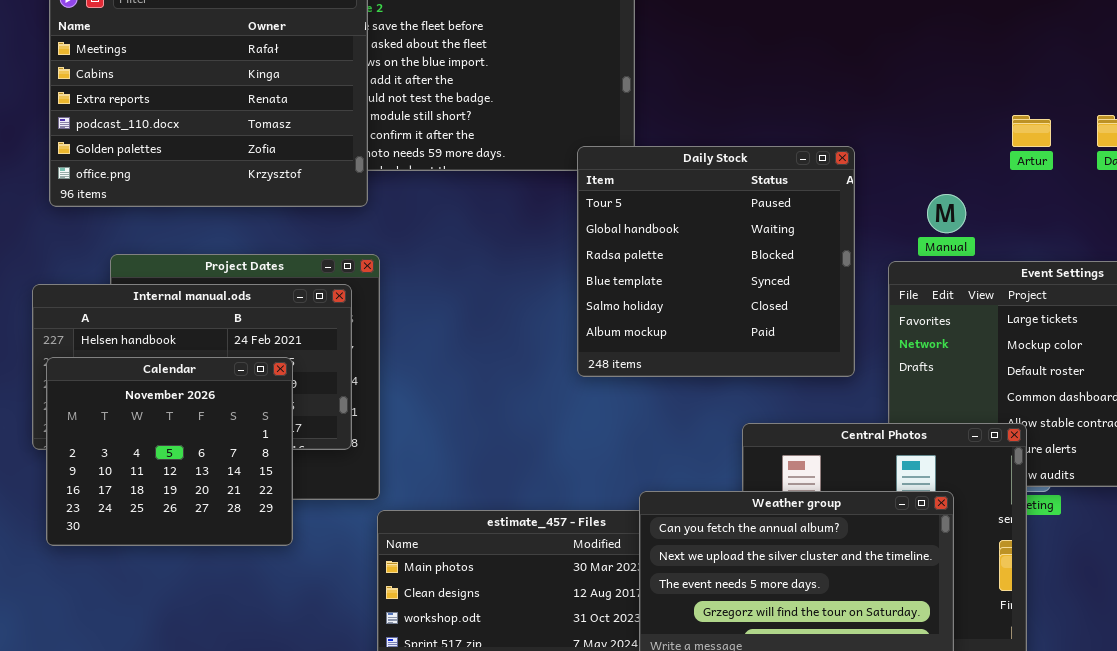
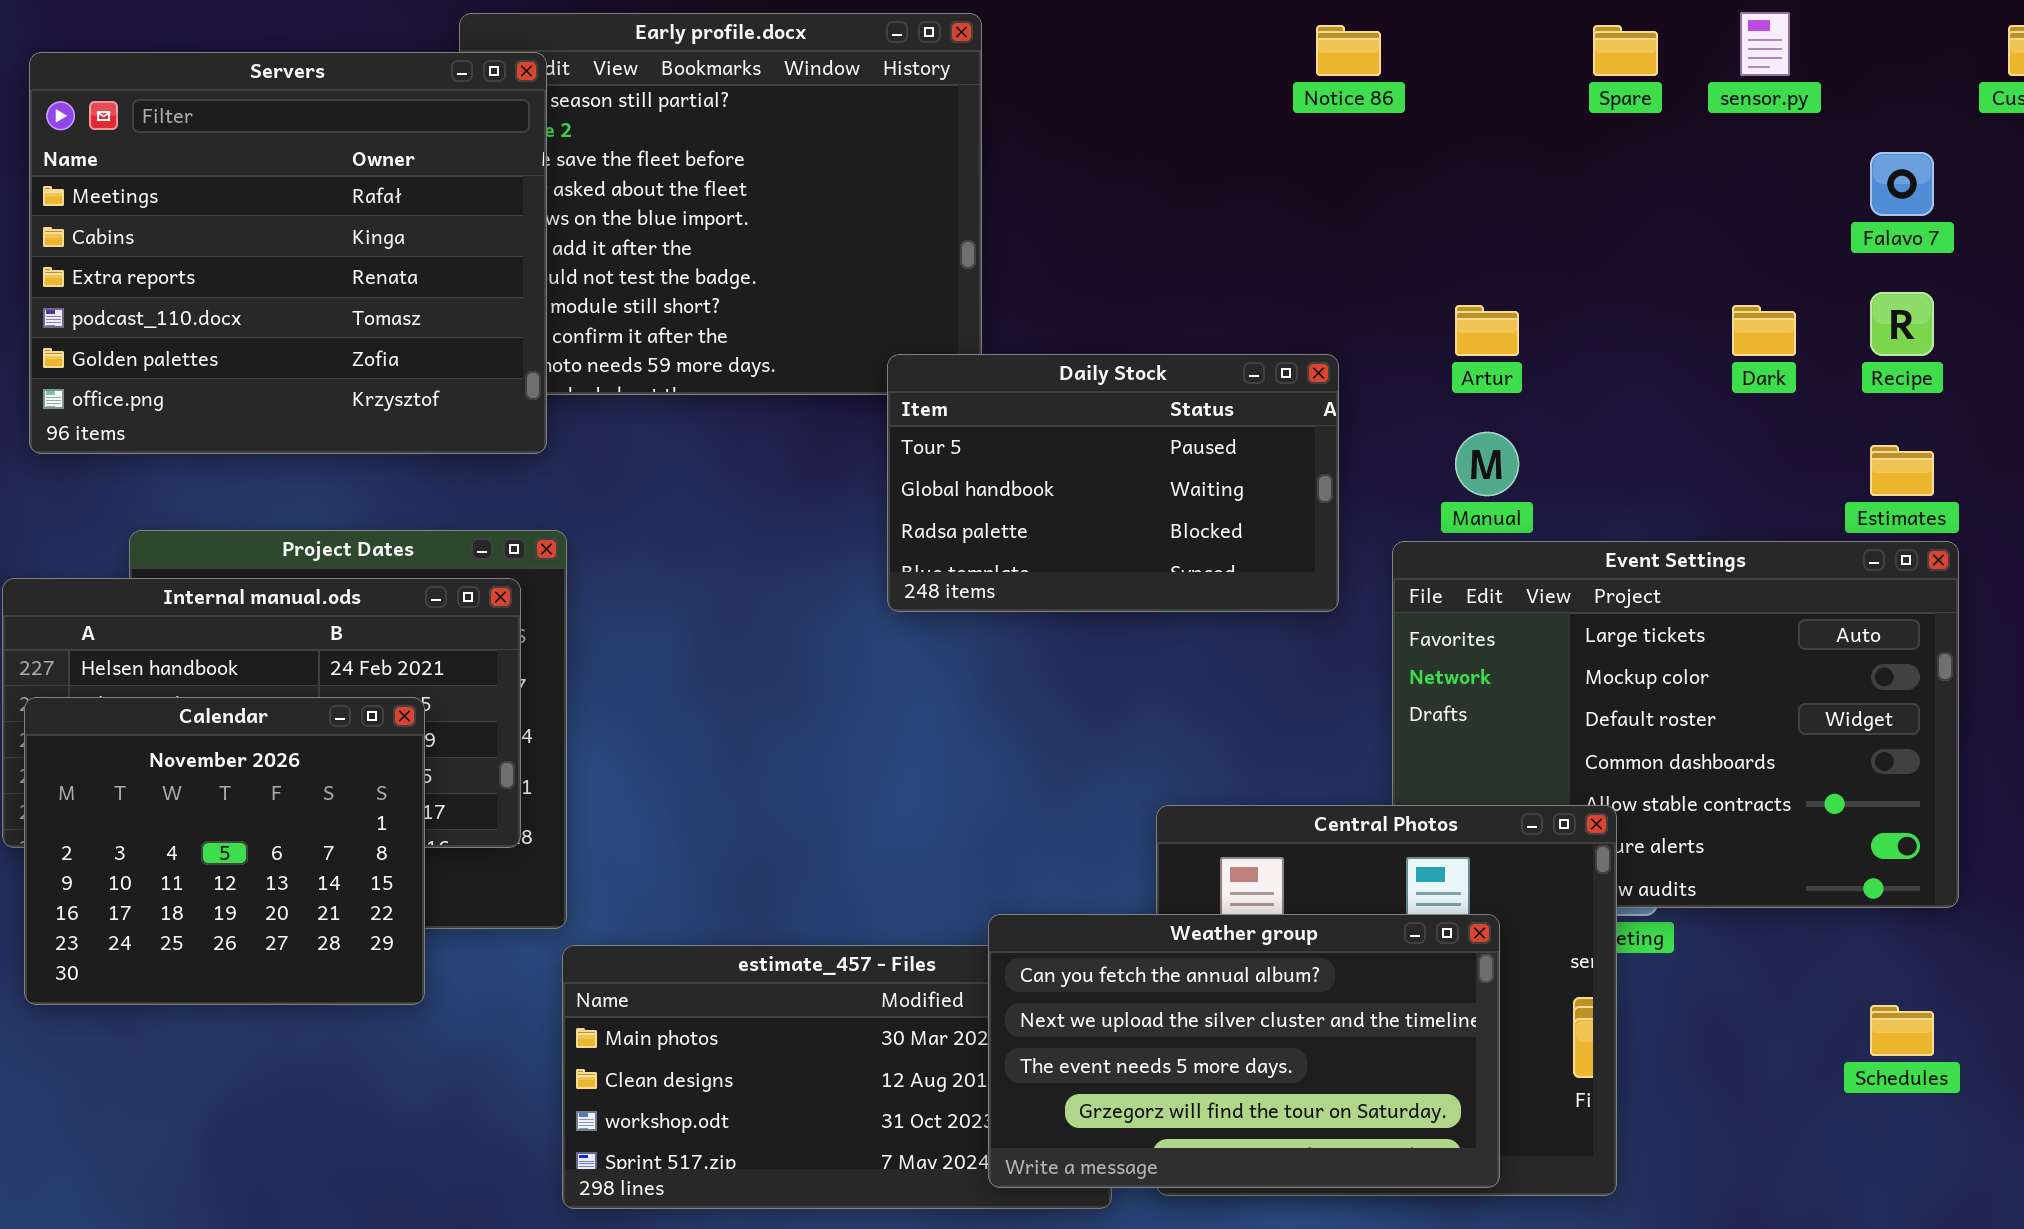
Artur: [1012,115,1051,147] -> [1455,305,1519,356], moved
Daily Stock: [577,146,855,377] -> [887,354,1339,612], resized

